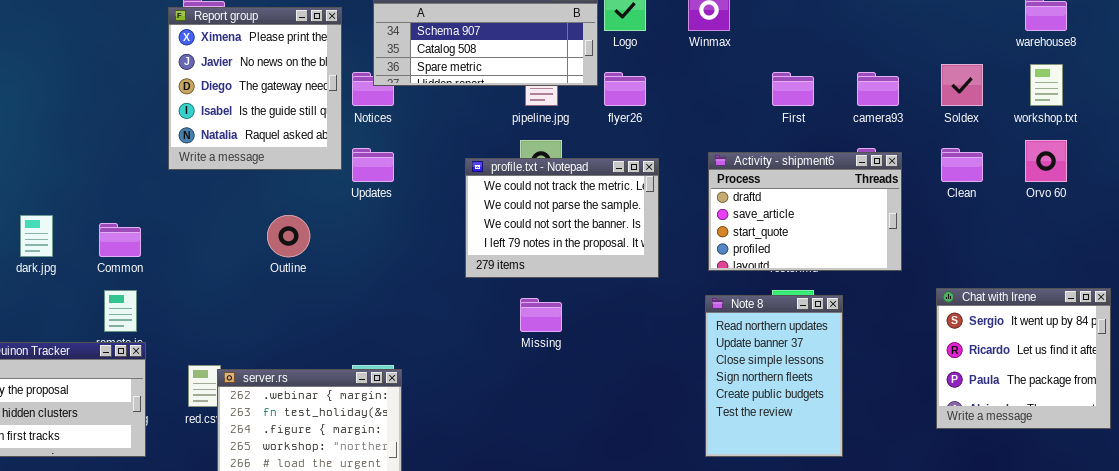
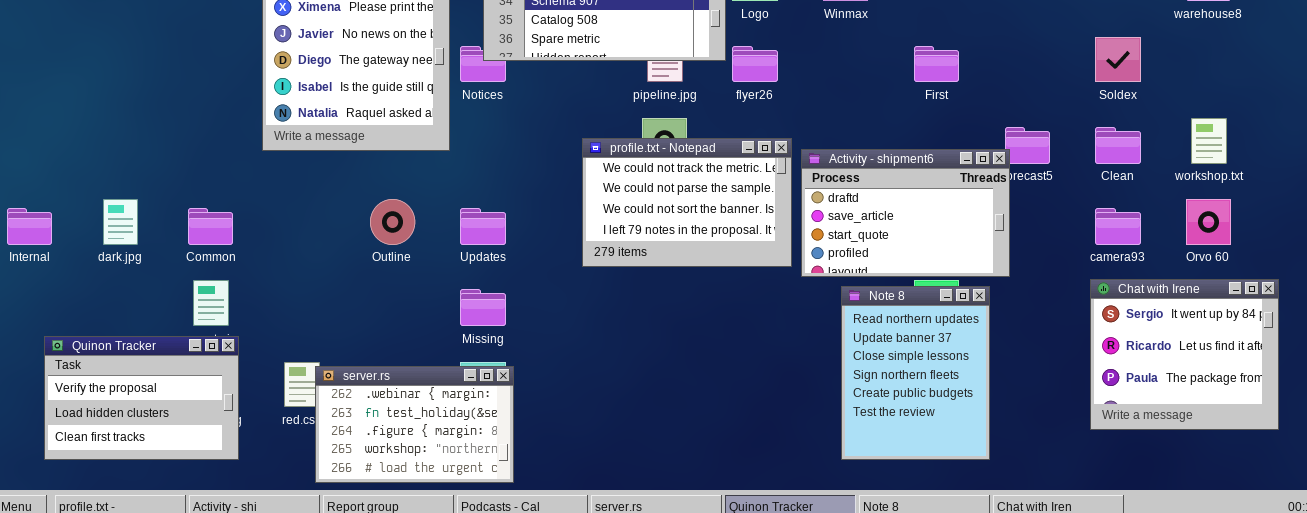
workshop.txt: [1030,64,1063,106] -> [1191,118,1227,164], moved
camera93: [857,72,899,106] -> [1095,208,1141,245], moved
Orvo 60: [1025,140,1067,182] -> [1186,199,1231,245], moved
Updates: [352,148,394,182] -> [460,208,506,245], moved
Activity - shipment6: [708,152,902,271] -> [801,149,1010,277], moved
Missing: [520,298,562,332] -> [460,289,506,326], moved

